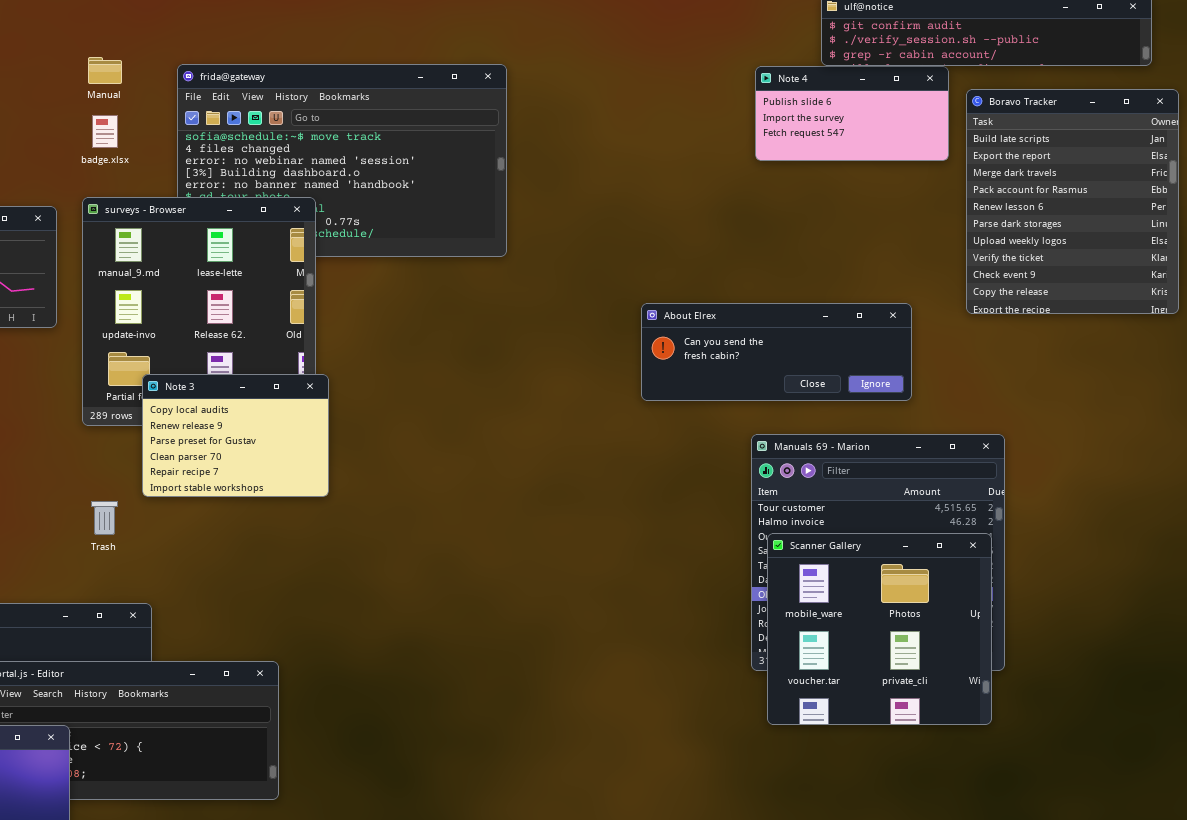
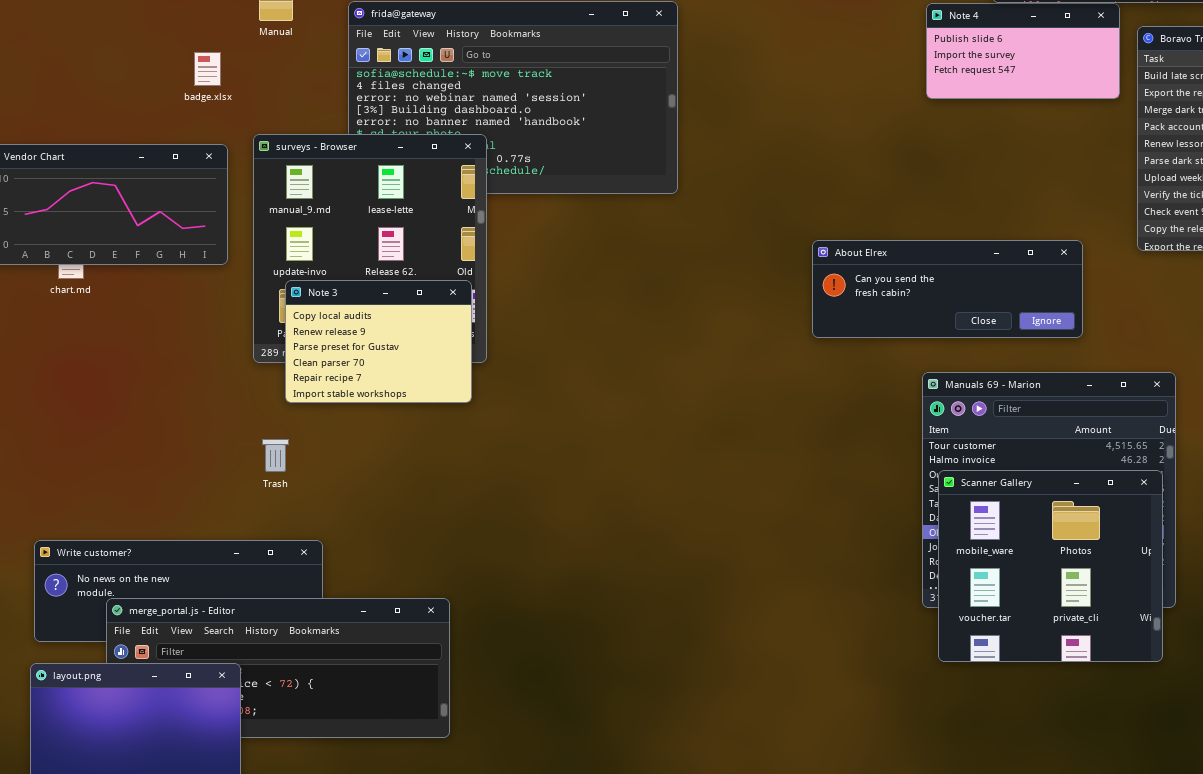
badge.xlsx: [92,115,118,148] -> [194,52,221,86], moved
Note 3: [142,374,329,497] -> [285,280,472,403], moved

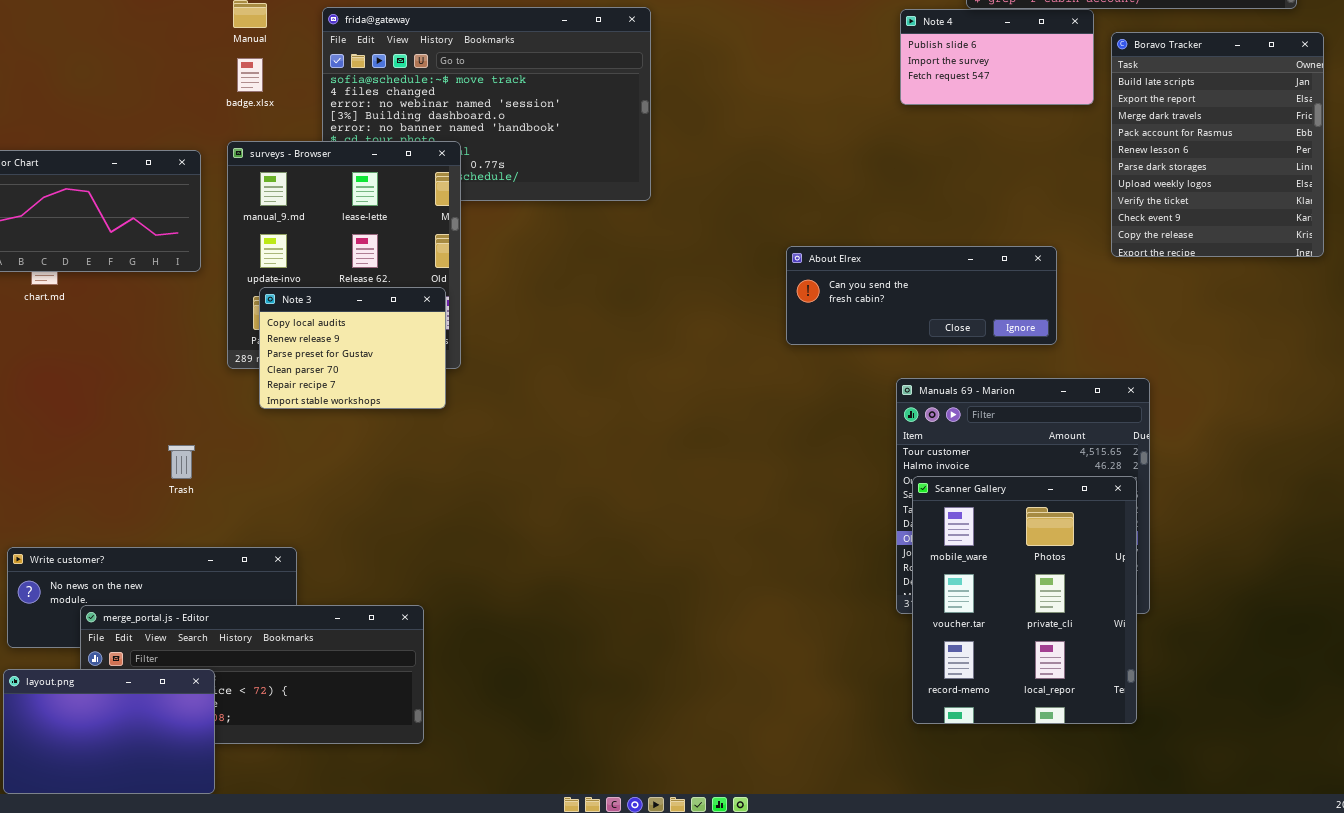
badge.xlsx: [194,52,221,86] -> [237,58,263,92], moved
Trash: [262,439,289,472] -> [168,445,195,479], moved
Scanner Gallery: [938,470,1163,662] -> [912,476,1137,724], resized

